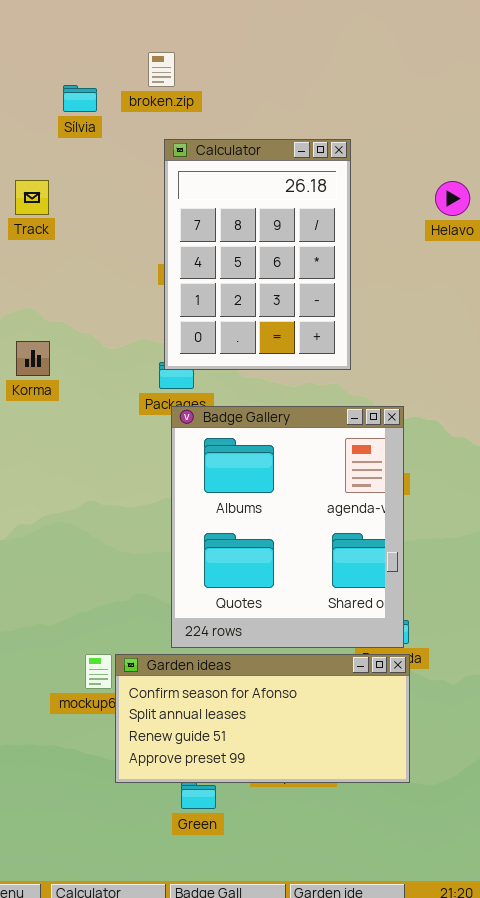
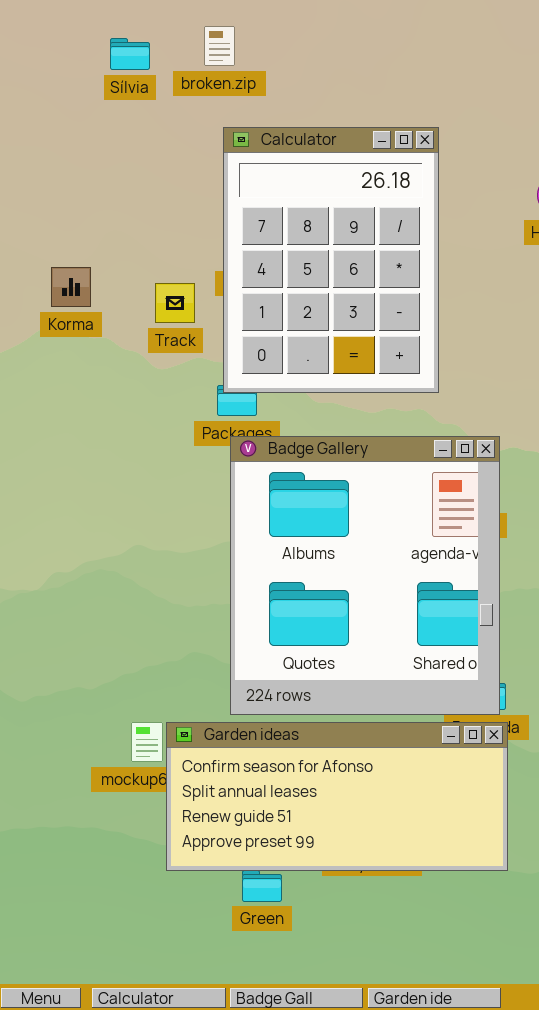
Sílvia: [63,85,97,112] -> [110,38,150,70], moved
Track: [15,180,49,215] -> [155,283,195,323], moved
Korma: [16,341,50,376] -> [51,267,91,307], moved

